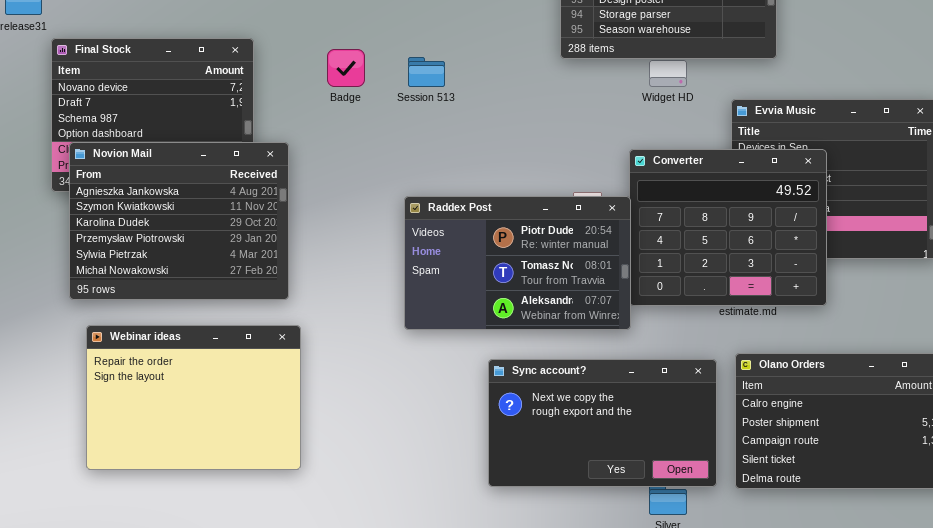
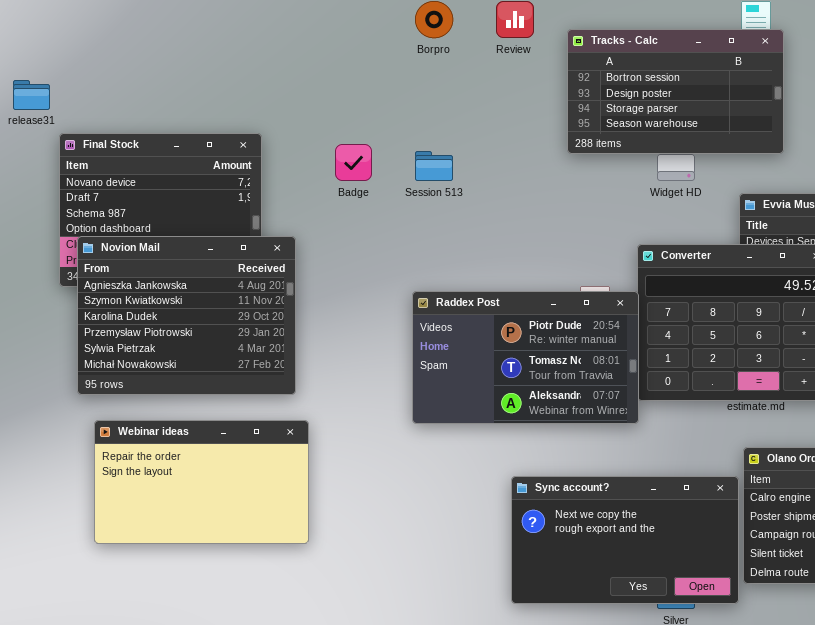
Webinar ideas: [86,325,301,470] -> [94,420,309,544], resized
Sync account?: [488,359,717,487] -> [511,476,739,604], moved

